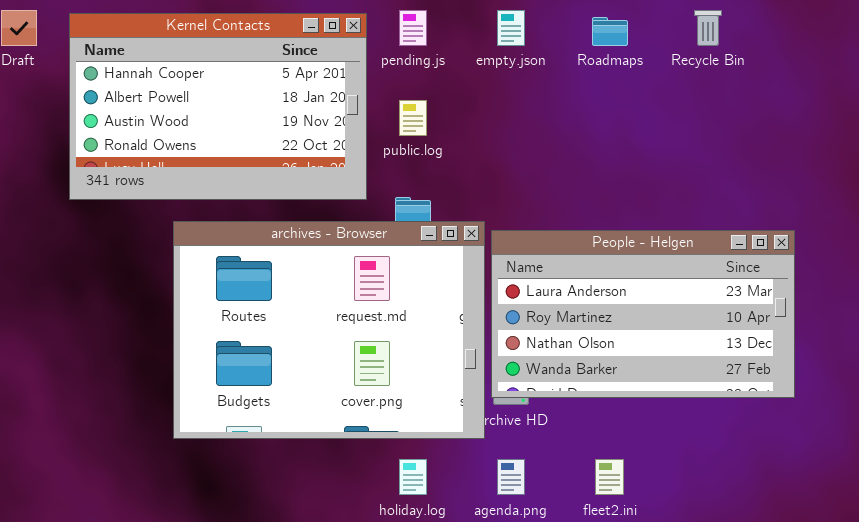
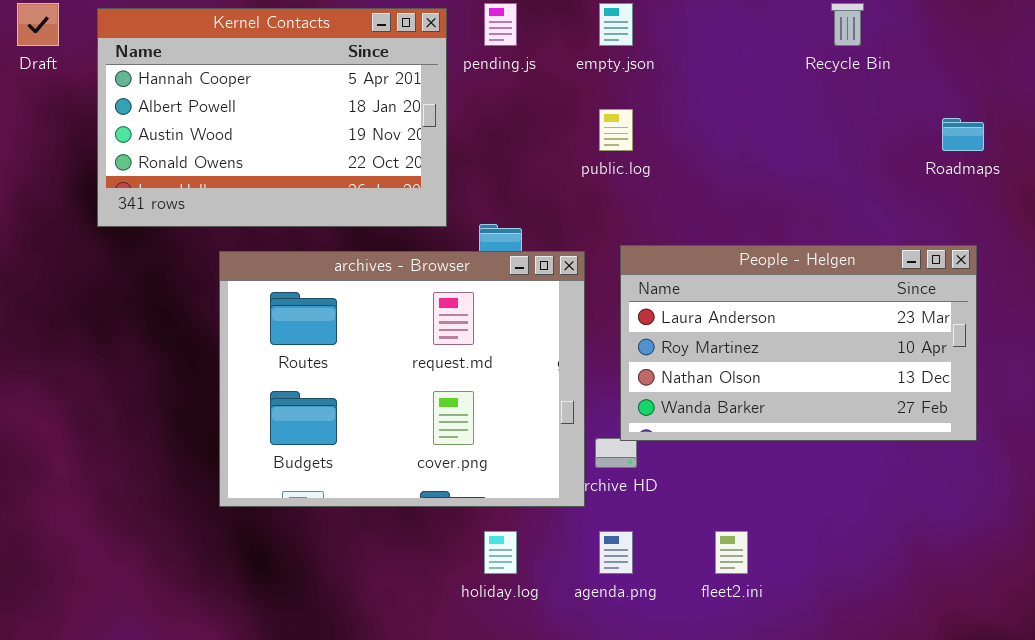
Roadmaps: [592,17,628,46] -> [942,118,984,151], moved
public.log: [399,100,427,136] -> [599,109,633,151], moved
People - Helgen: [491,230,795,398] -> [620,245,977,441], moved

